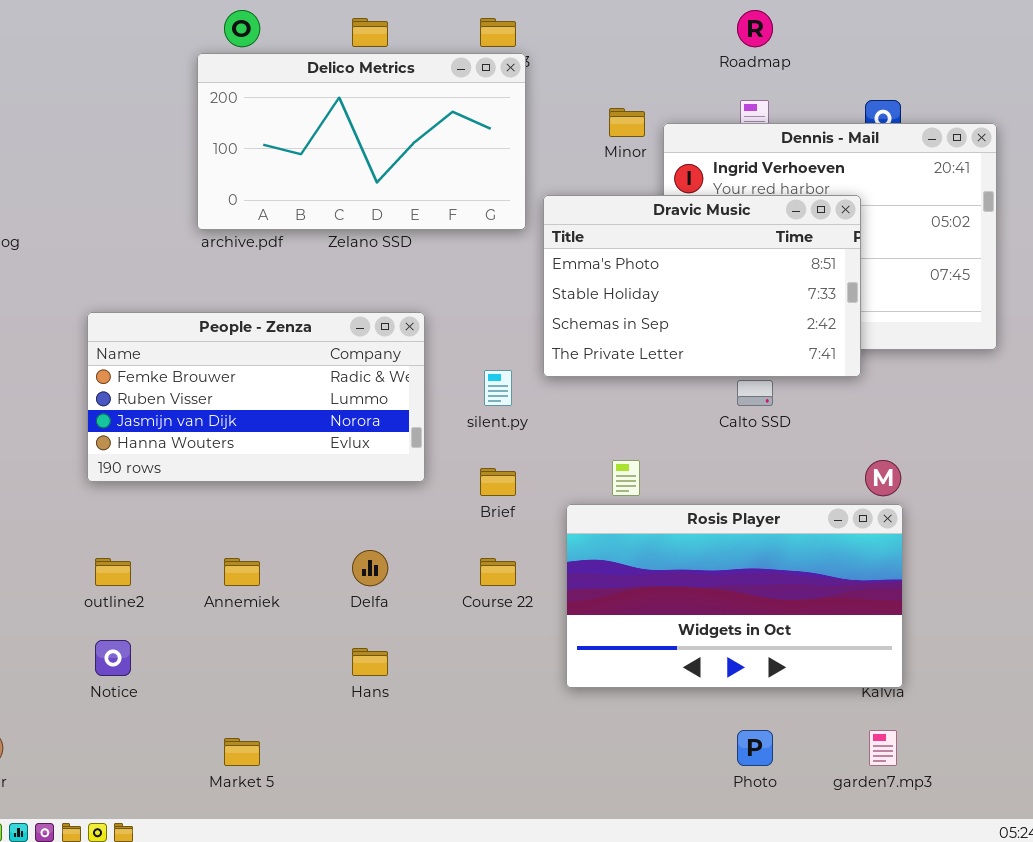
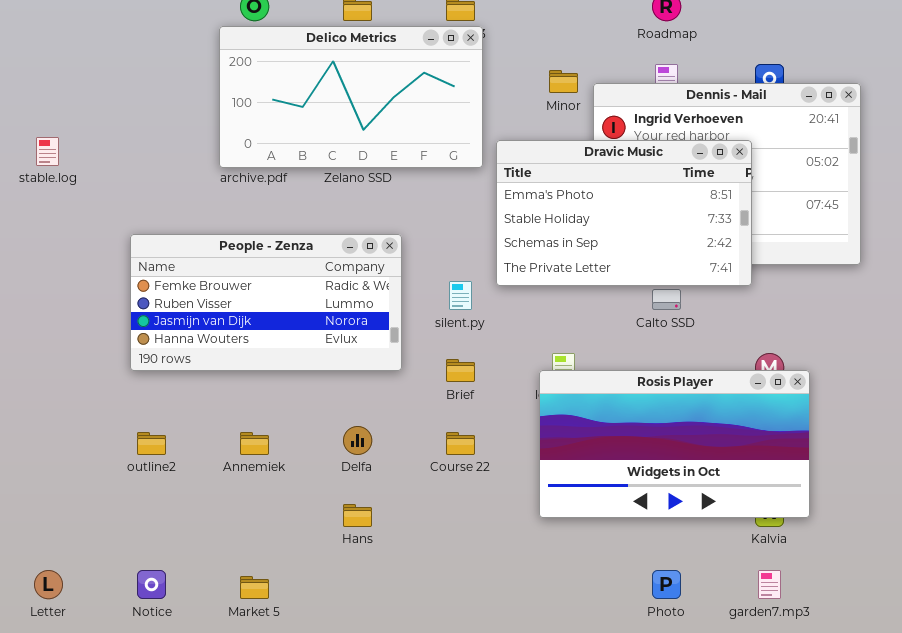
Rosis Player: [566,504,903,688] -> [539,370,810,518], moved
Notice: [95,640,131,676] -> [137,570,166,599], moved

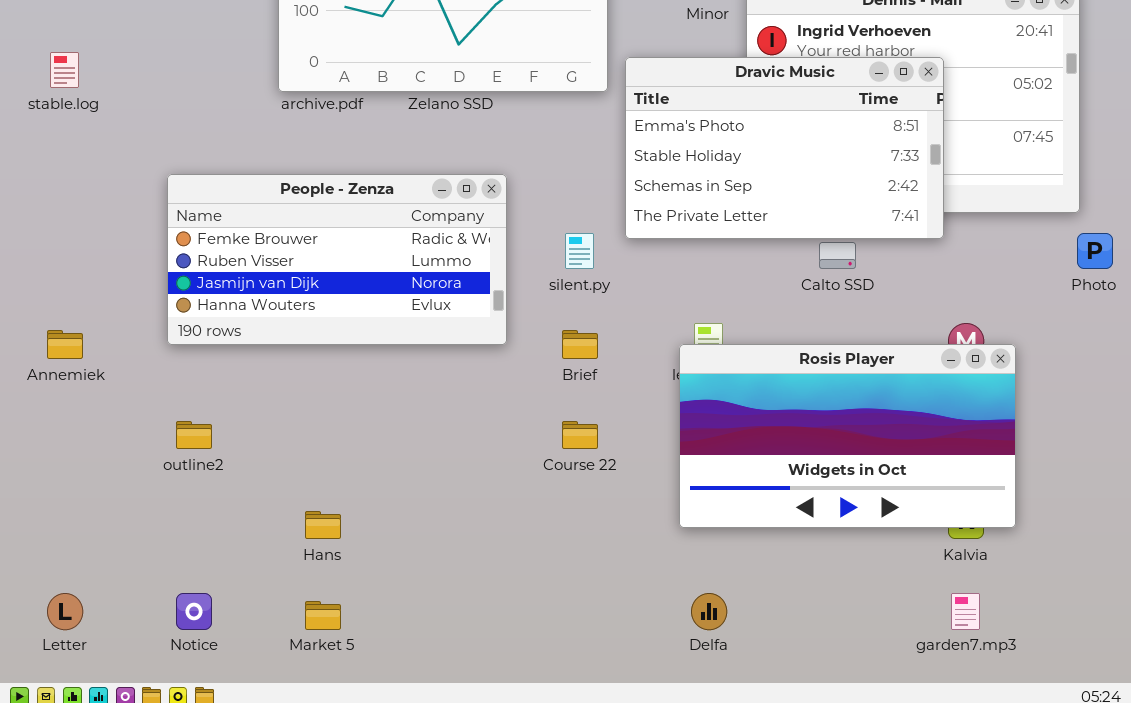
Delfa: [343,426,372,455] -> [691,593,727,630], moved
Annemiek: [240,432,269,455] -> [47,330,83,359], moved
Hans: [343,504,372,527] -> [305,511,341,539], moved
Photo: [652,570,681,599] -> [1077,233,1113,269], moved

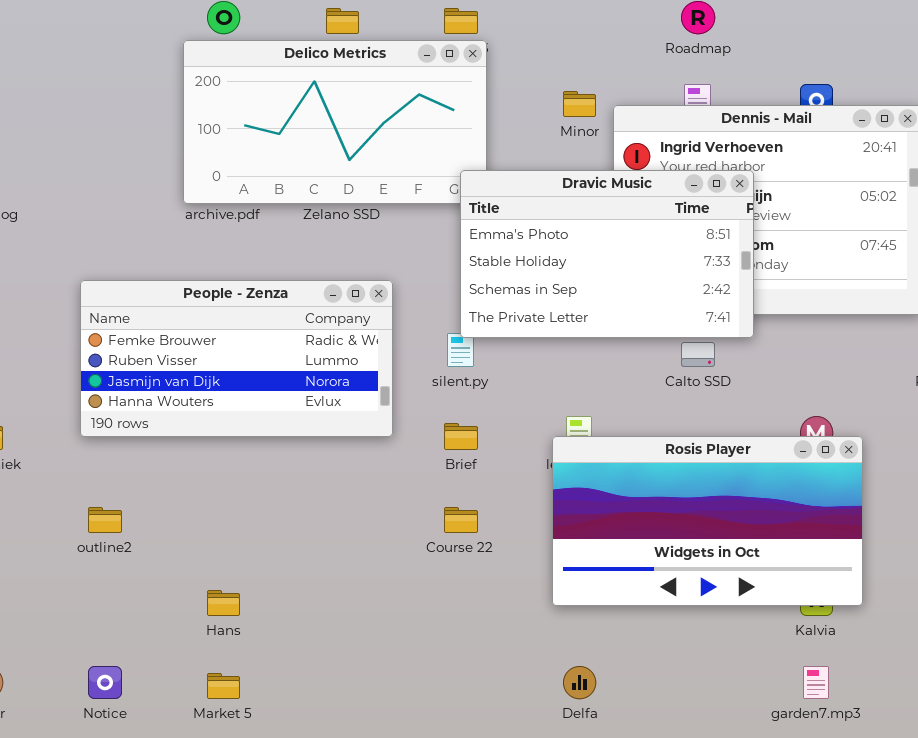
Dravic Music: [625,57,944,239] -> [460,170,754,338], moved

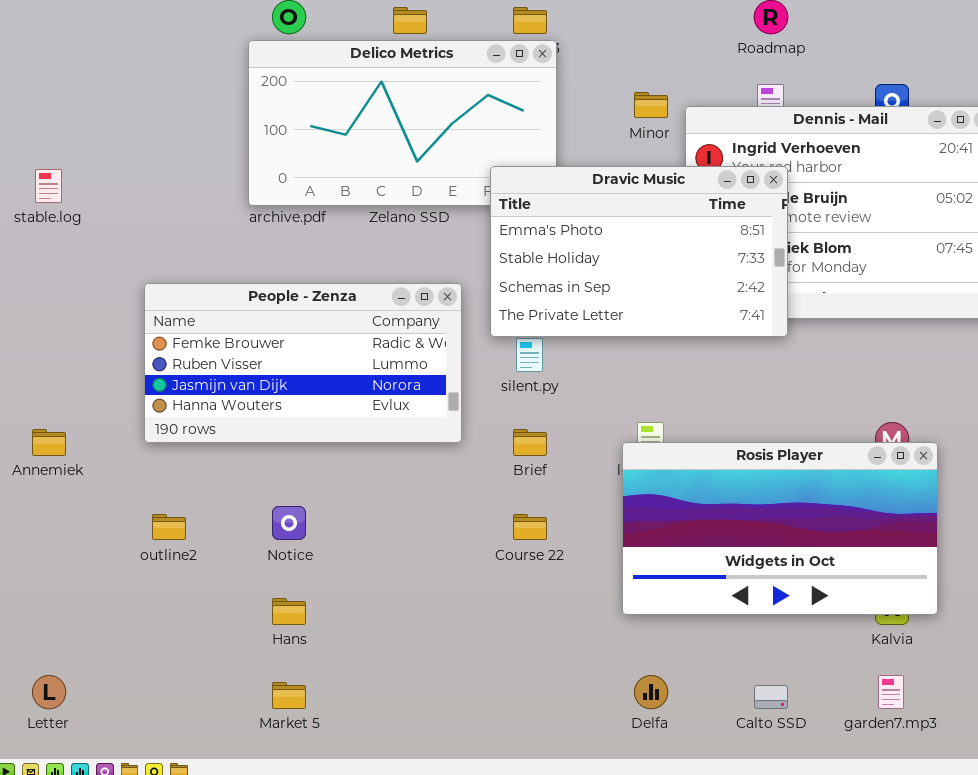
Dravic Music: [460,170,754,338] -> [490,166,788,337], moved
Calto SSD: [681,342,715,367] -> [754,685,788,709], moved
Notice: [88,666,122,699] -> [272,506,306,540], moved

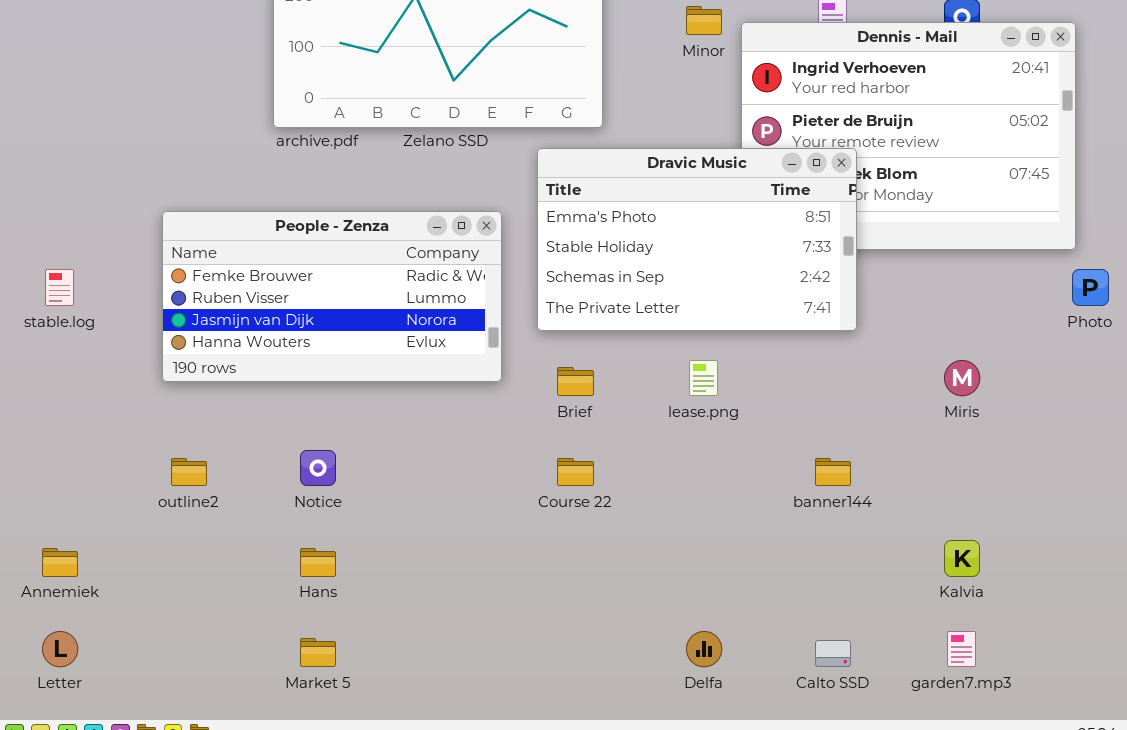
Dravic Music: [490,166,788,337] -> [537,148,857,331], moved
stable.log: [35,169,62,203] -> [45,269,74,306], moved
Annemiek: [32,429,66,456] -> [42,548,78,577], moved
Rosis Player: [622,442,938,615] -> none, closed

